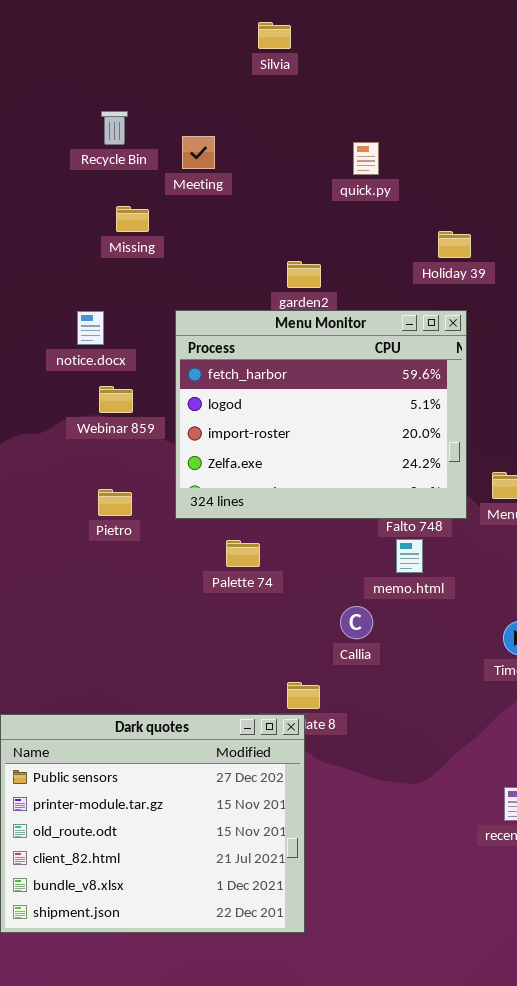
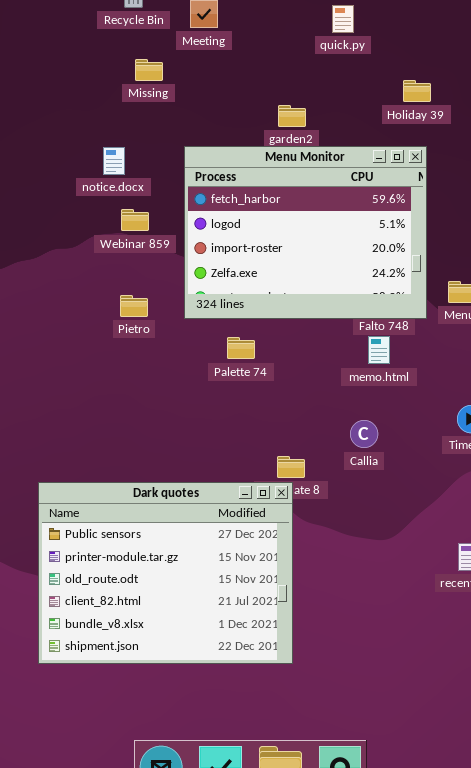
Callia: [340,606,373,639] -> [350,420,378,448], moved

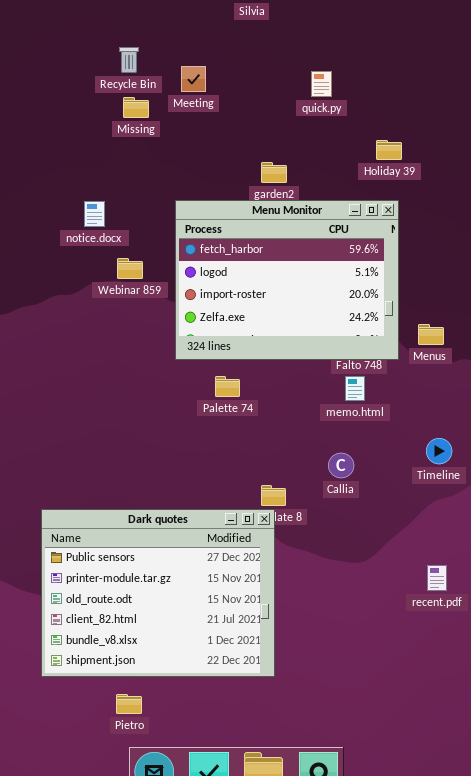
Missing: [135,59,163,81] -> [123,97,149,118], moved
notice.docx: [103,147,125,175] -> [84,201,105,227], moved
Pietro: [120,295,148,317] -> [116,694,142,714], moved

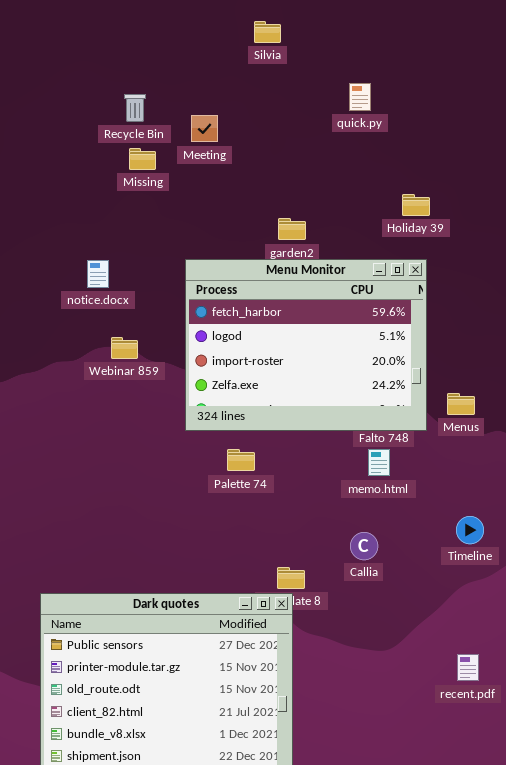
quick.py: [311,71,332,97] -> [349,83,371,111], moved
Webinar 859: [117,258,143,279] -> [111,337,138,359], moved

